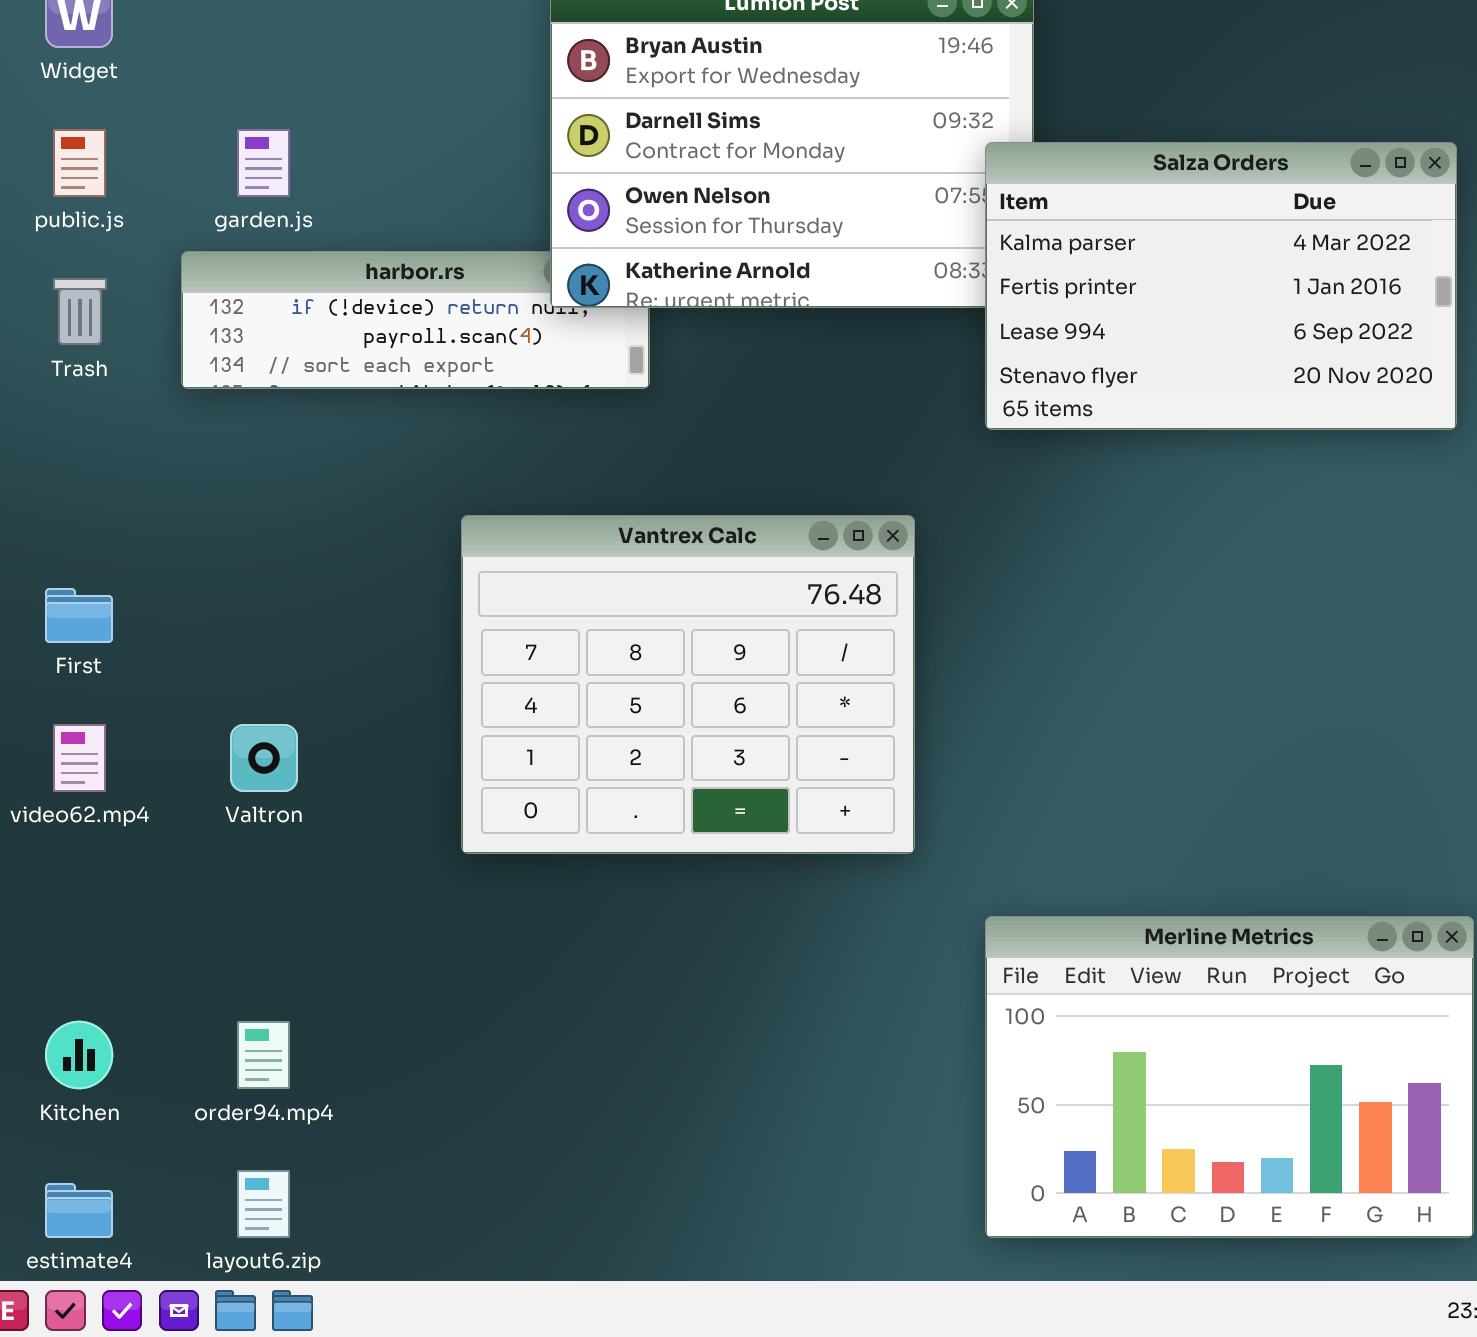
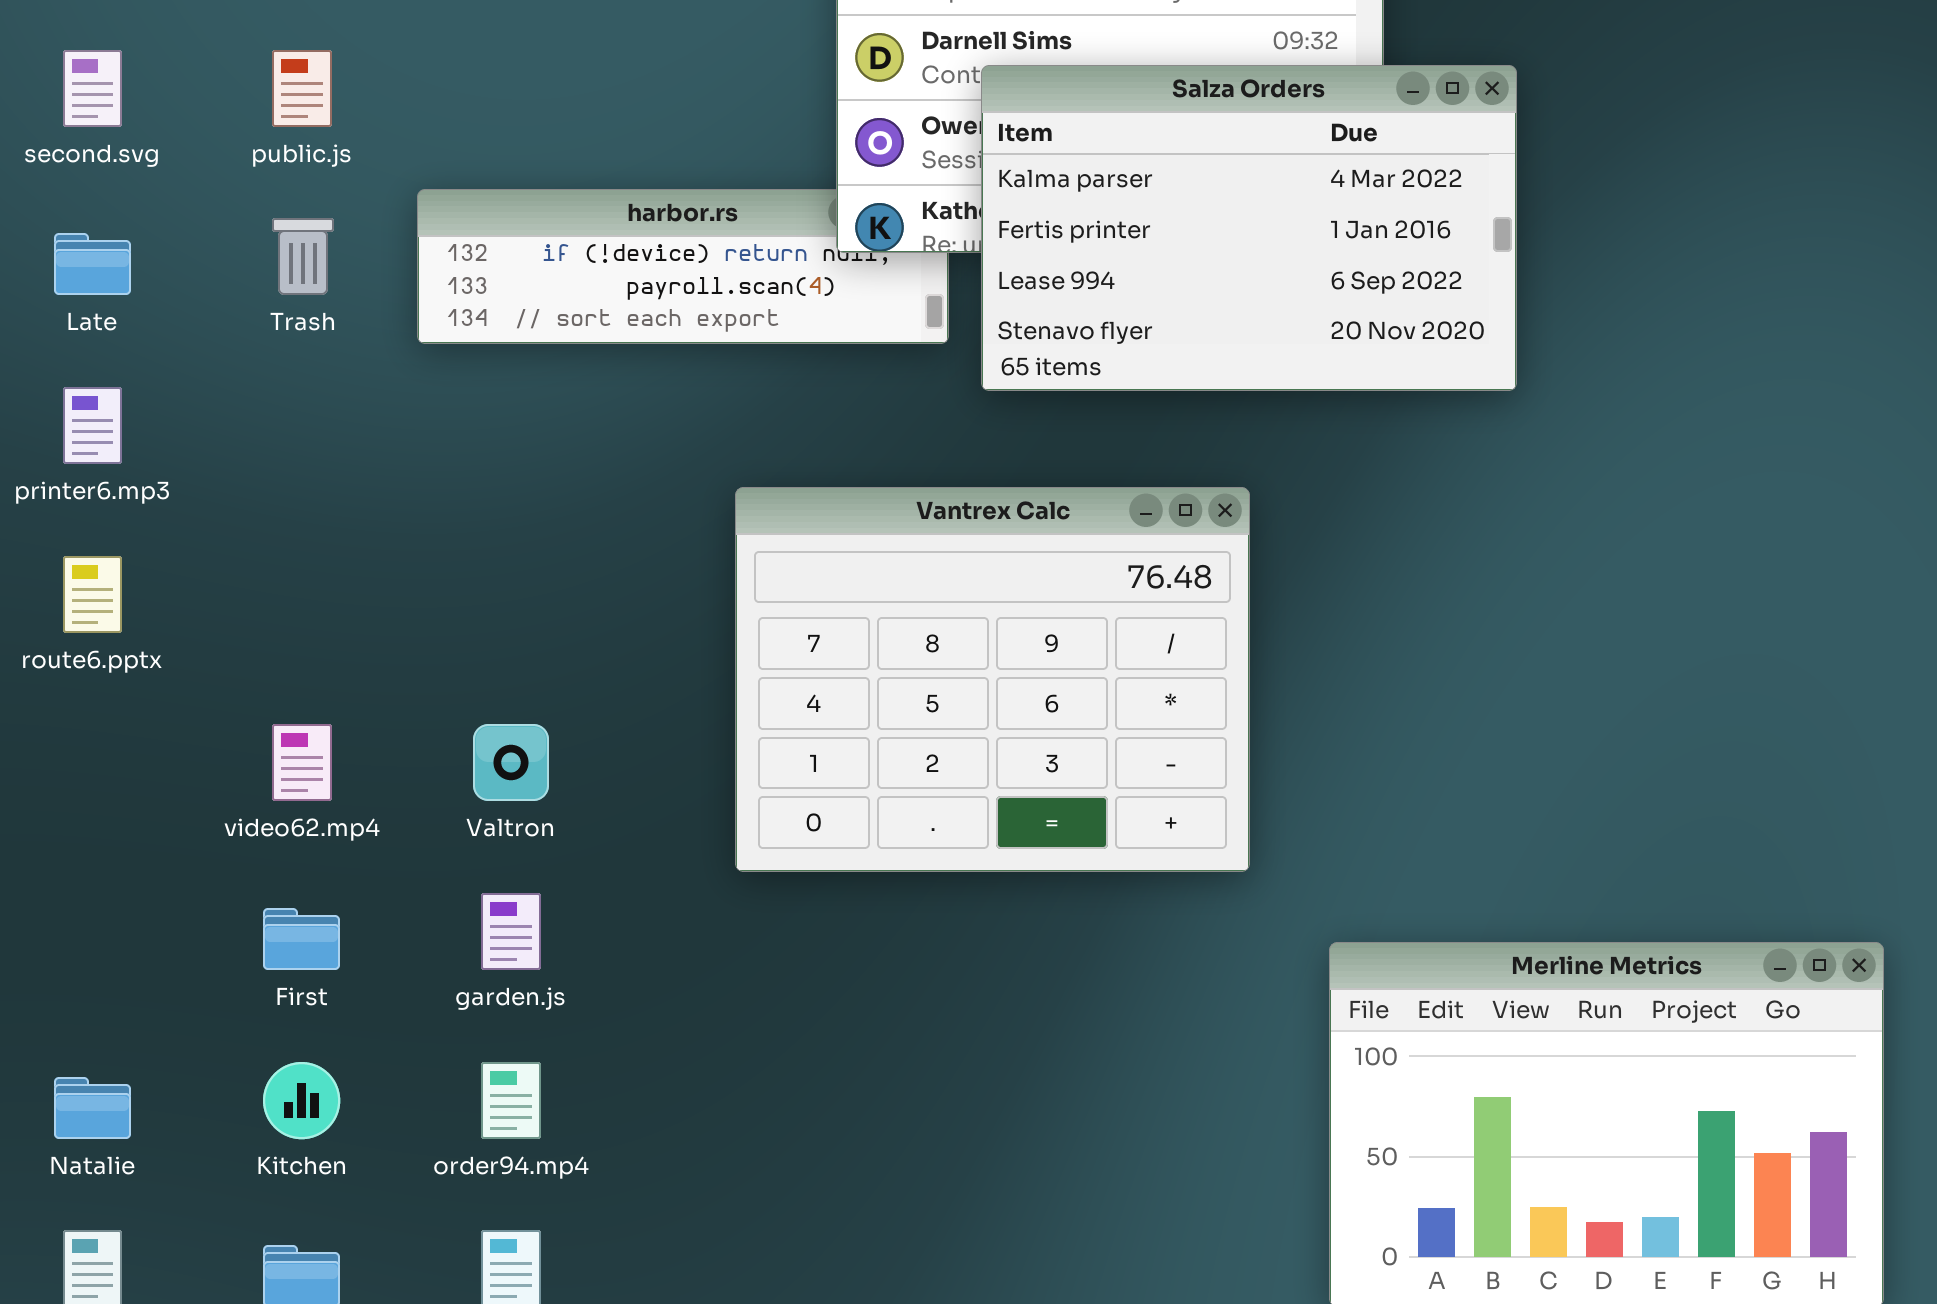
garden.js: [237,129,290,197] -> [481,893,541,970], moved
Salza Orders: [985,142,1457,430] -> [981,65,1517,391], moved
First: [45,588,113,643] -> [263,908,340,970], moved

